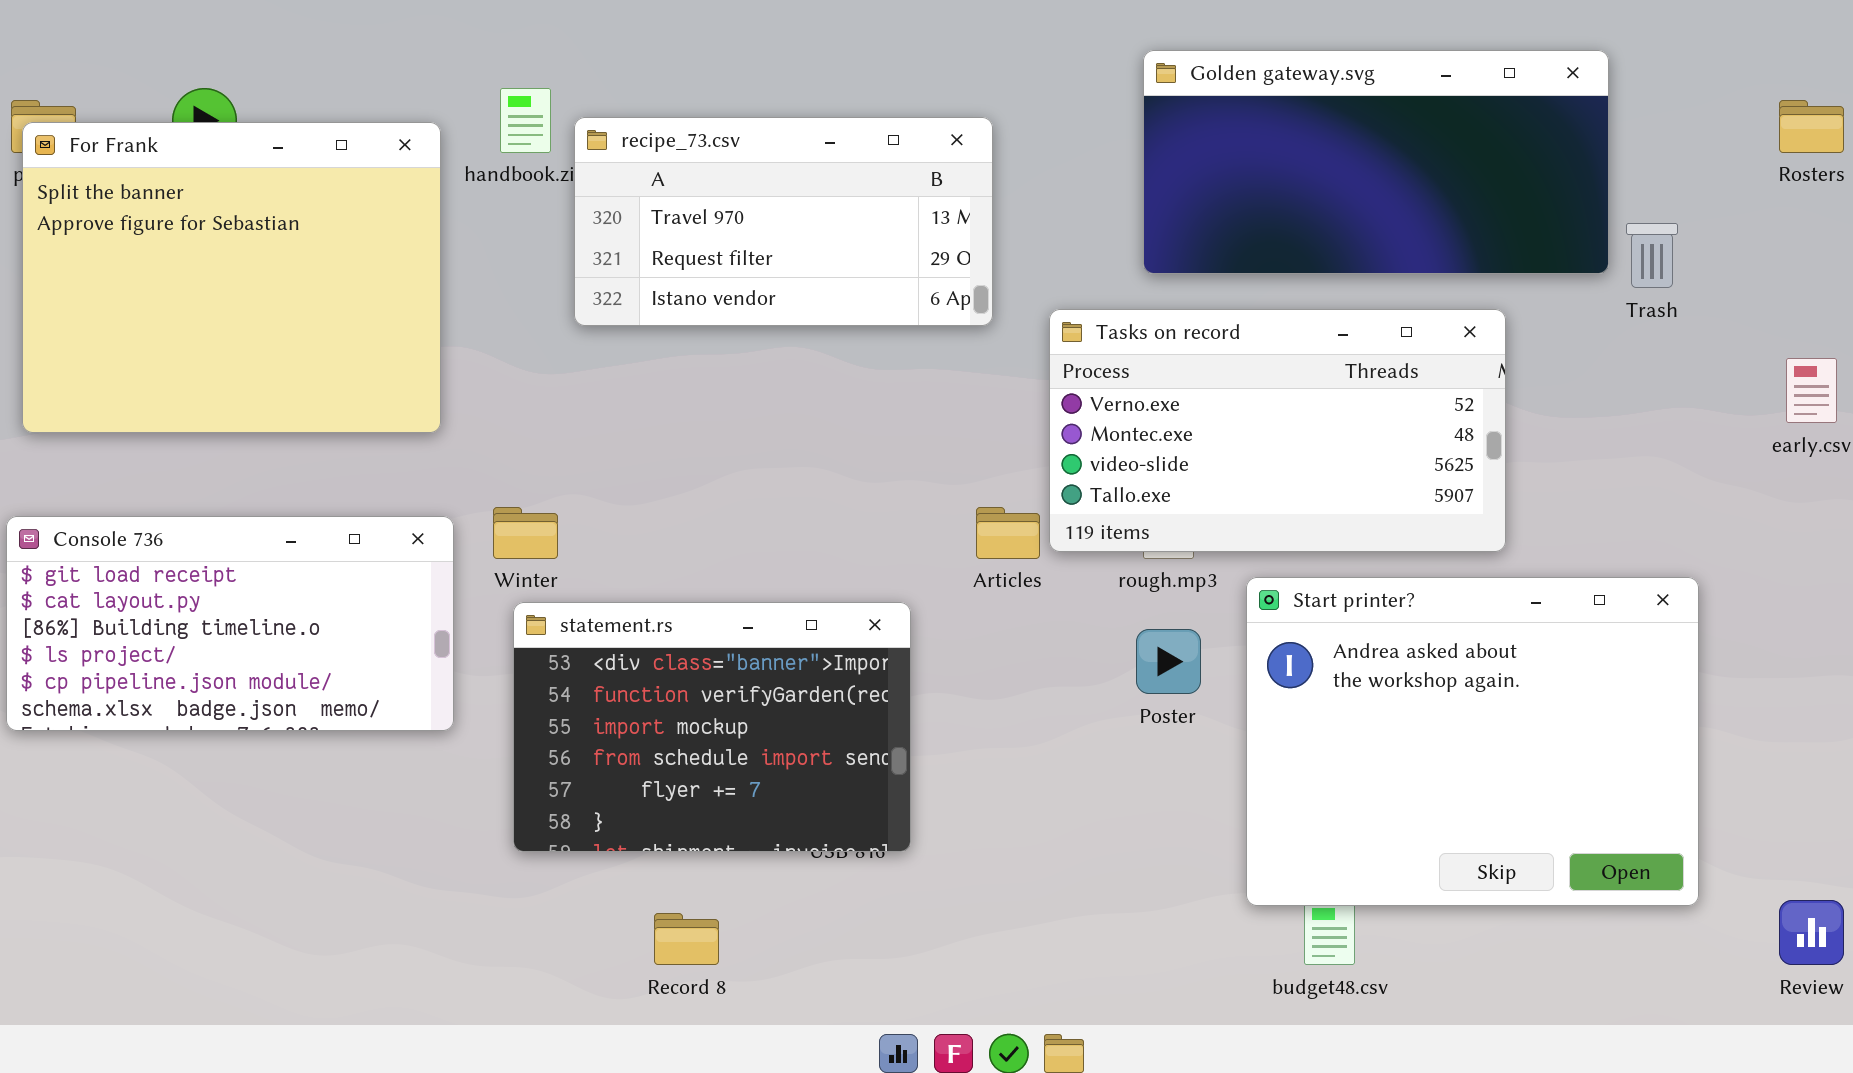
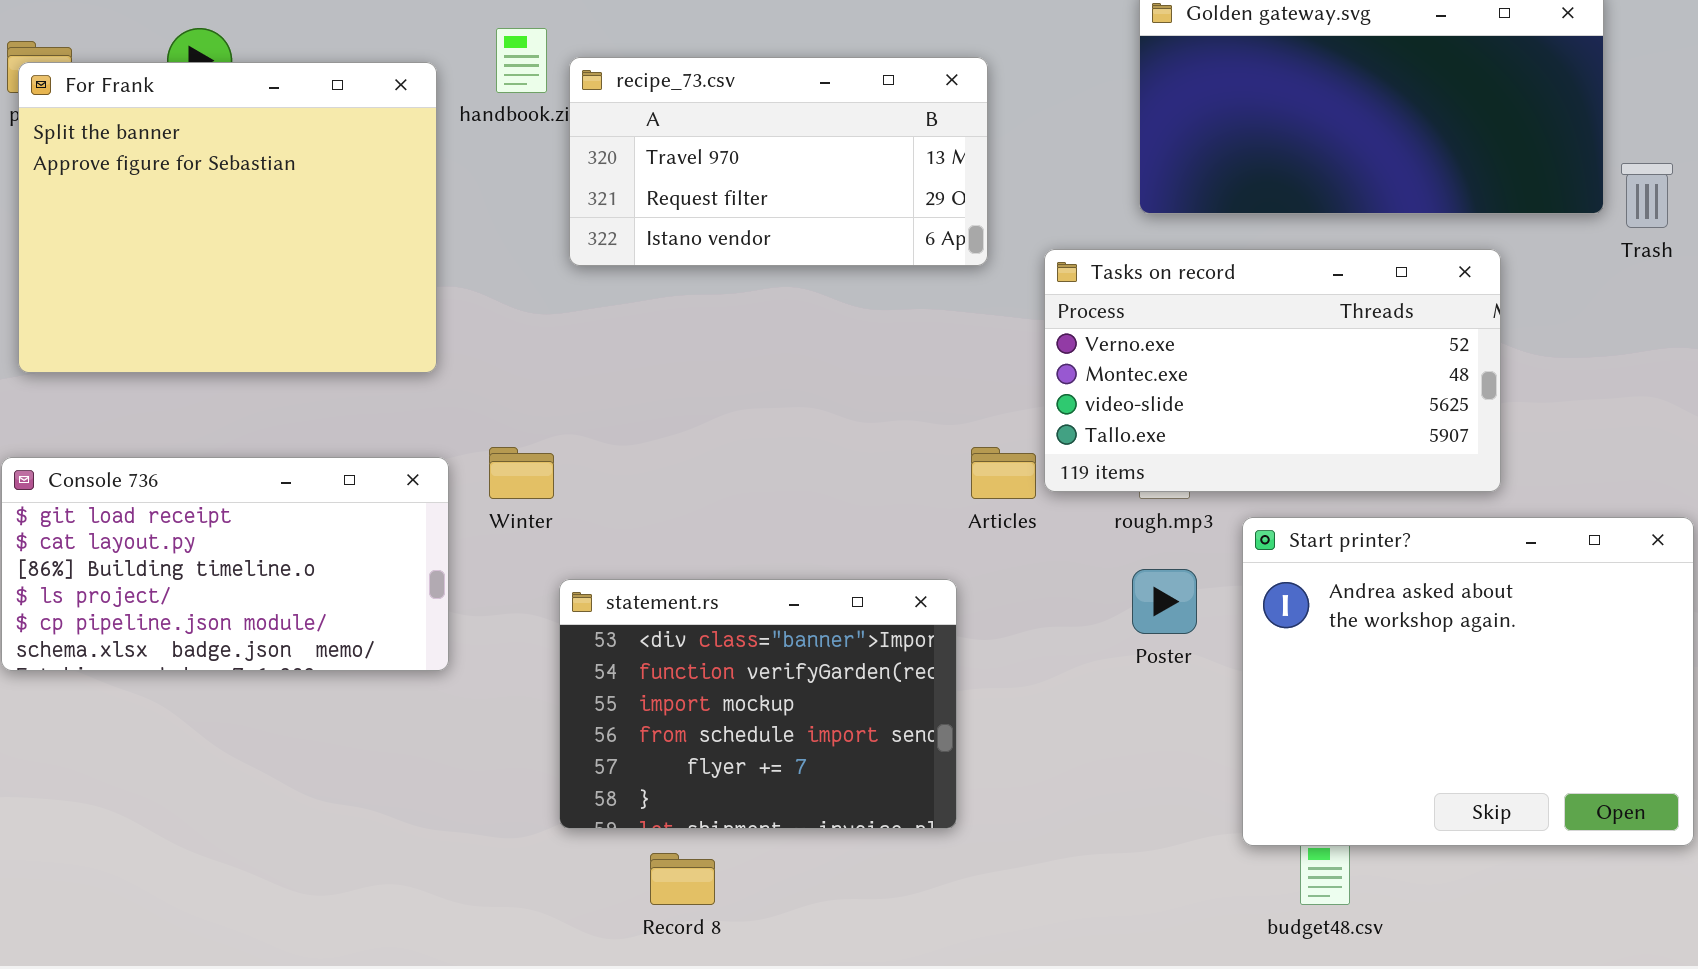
statement.rs: [513,602,911,852] -> [559,579,957,829], moved

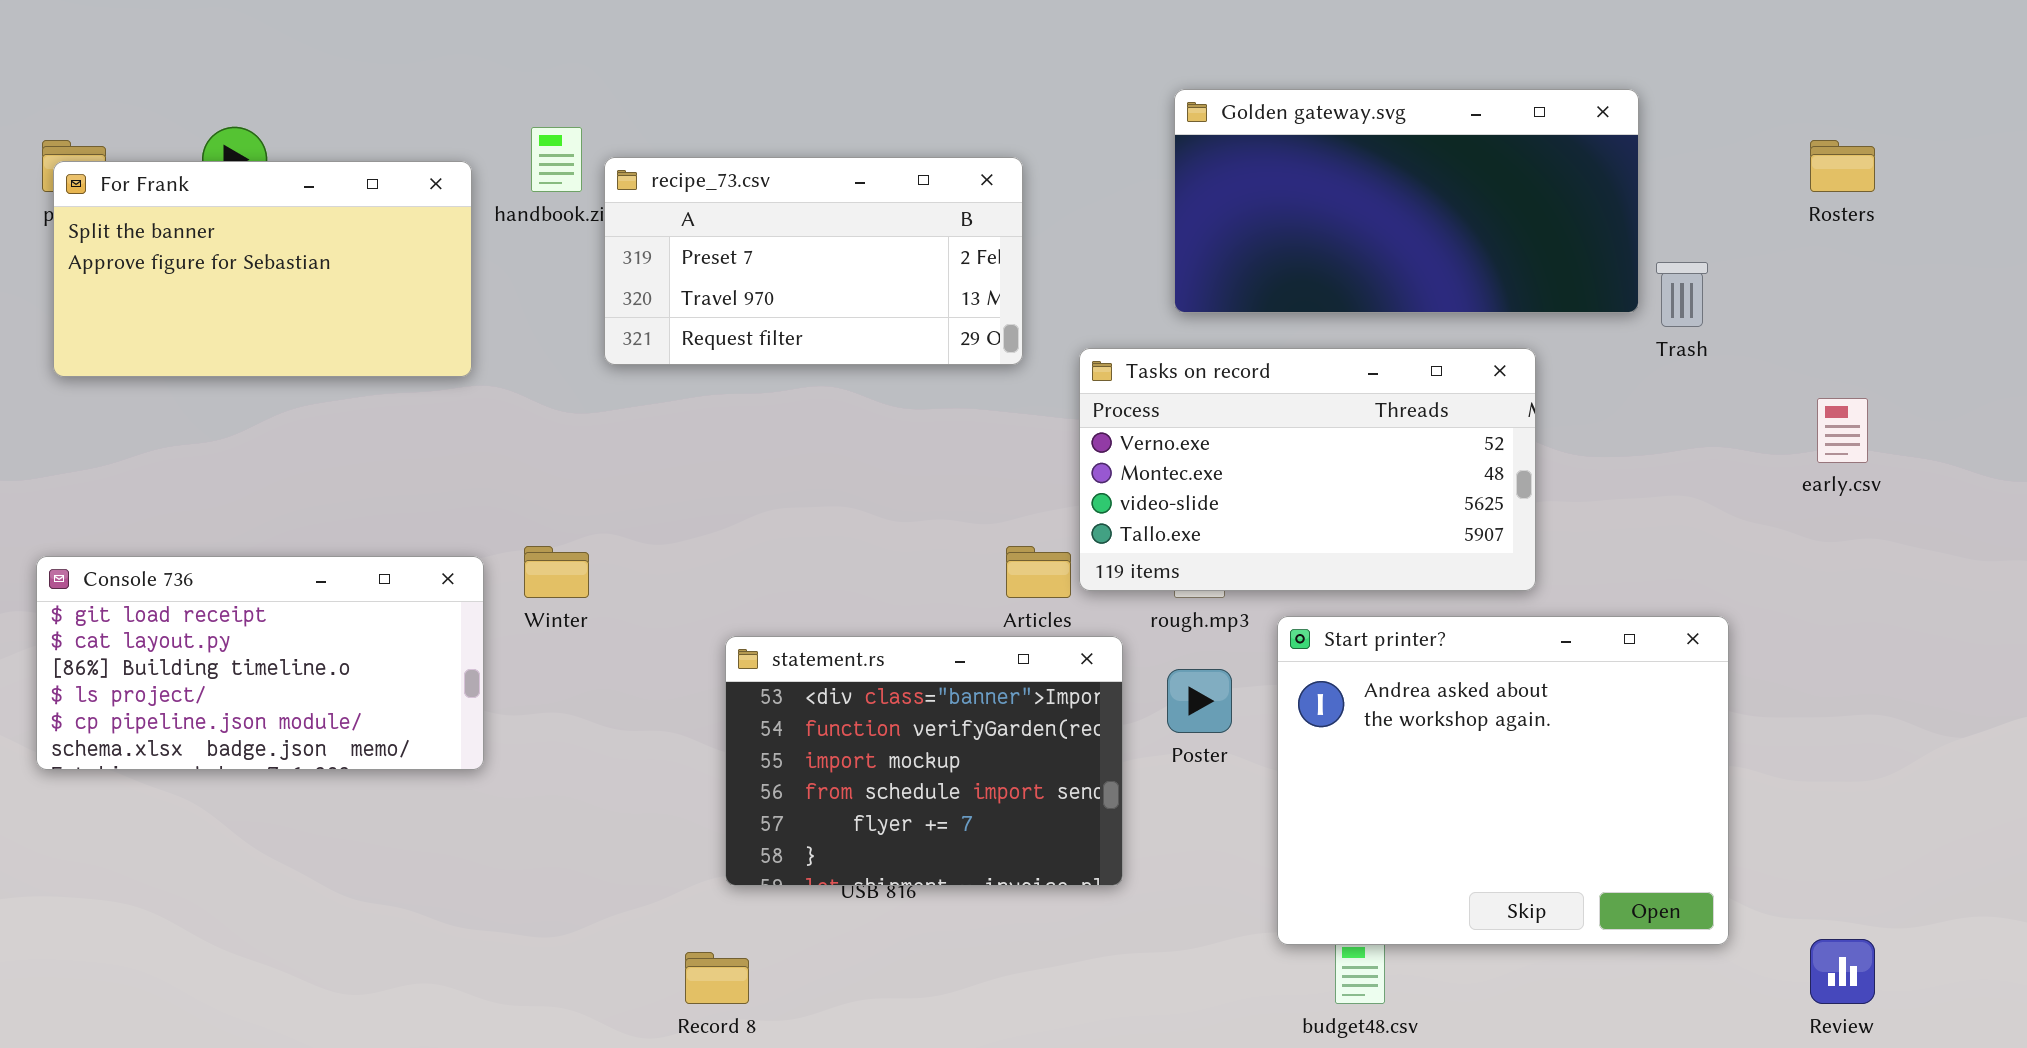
recipe_73.csv: [569,57,988,266] -> [604,157,1023,365], scrolled up 1 row
For Frank: [18,62,437,373] -> [53,161,472,377], resized
statement.rs: [559,579,957,829] -> [725,636,1123,886], moved

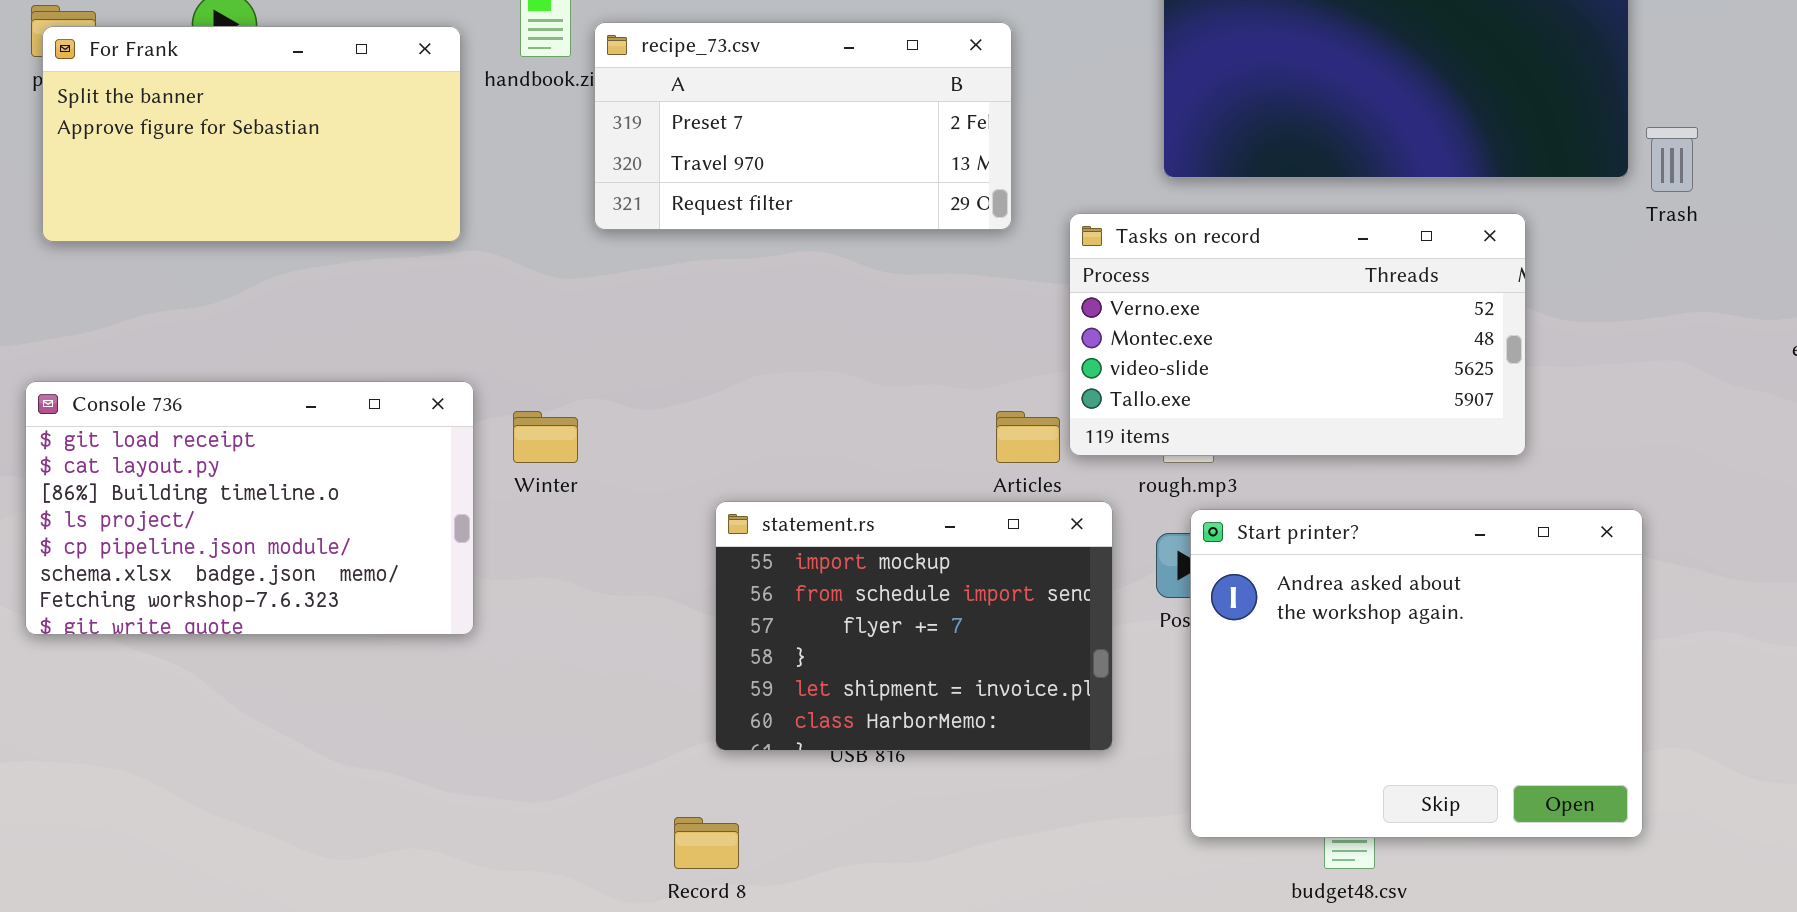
Console 736: [36,556,484,770] -> [25,381,474,635], resized
Start printer?: [1277,616,1729,945] -> [1190,509,1643,838], moved
statement.rs: [725,636,1123,886] -> [715,501,1113,751], scrolled down 2 rows

